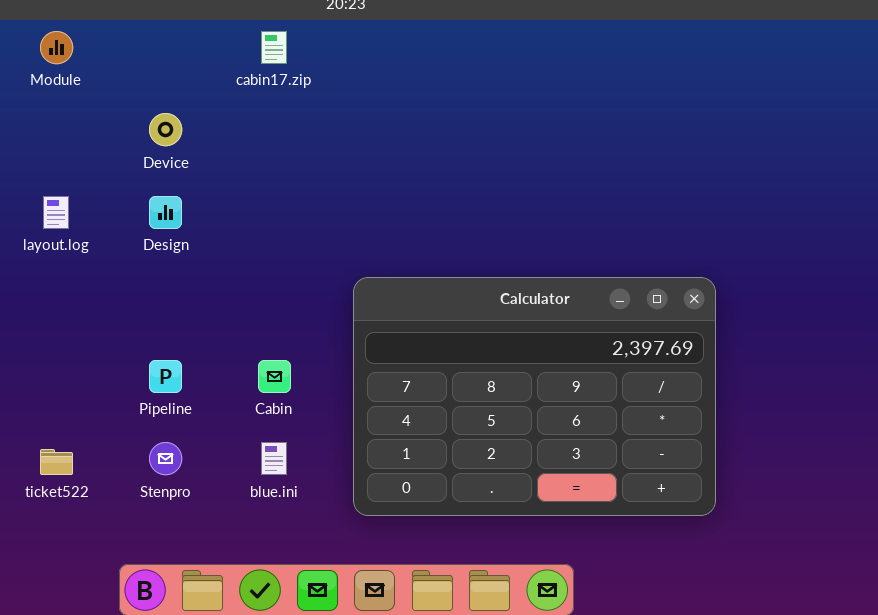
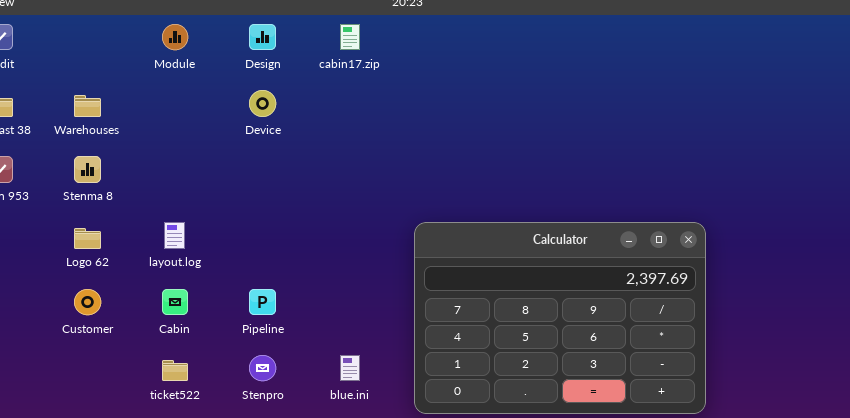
layout.log: [43,196,69,229] -> [164,222,185,249], moved
Design: [149,196,182,229] -> [249,24,276,50], moved
Cabin: [258,360,291,393] -> [162,289,188,315], moved

